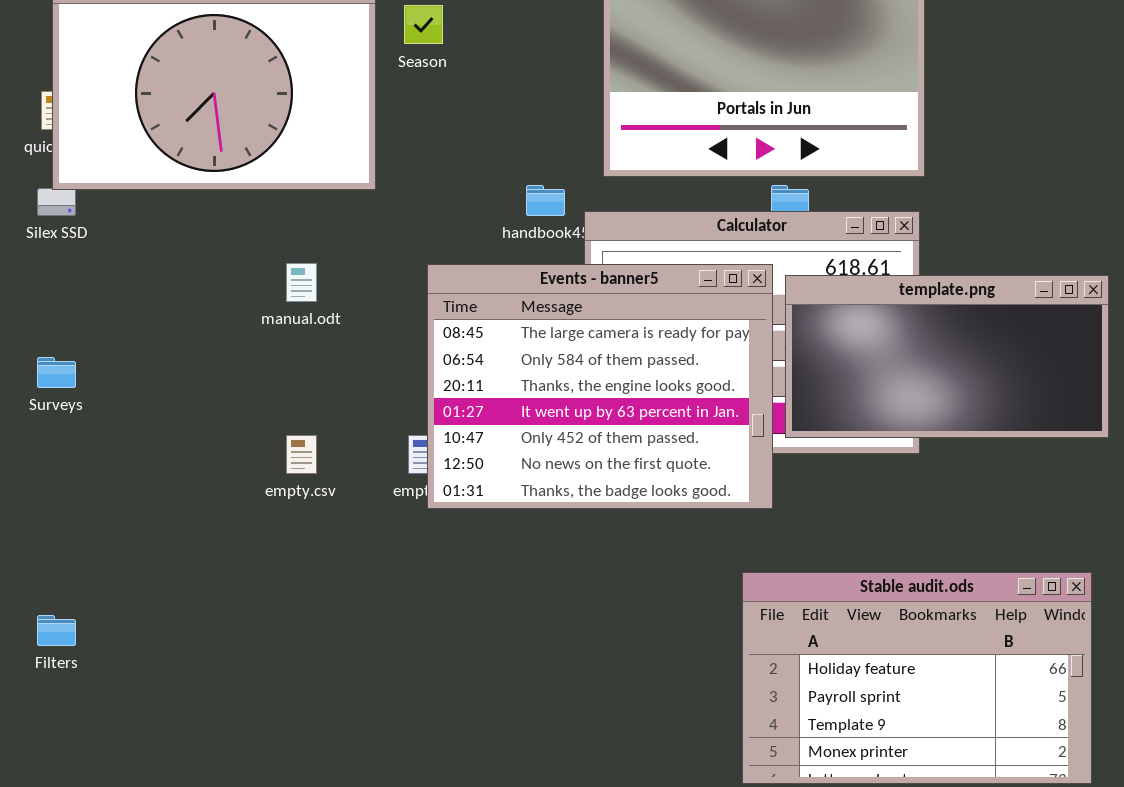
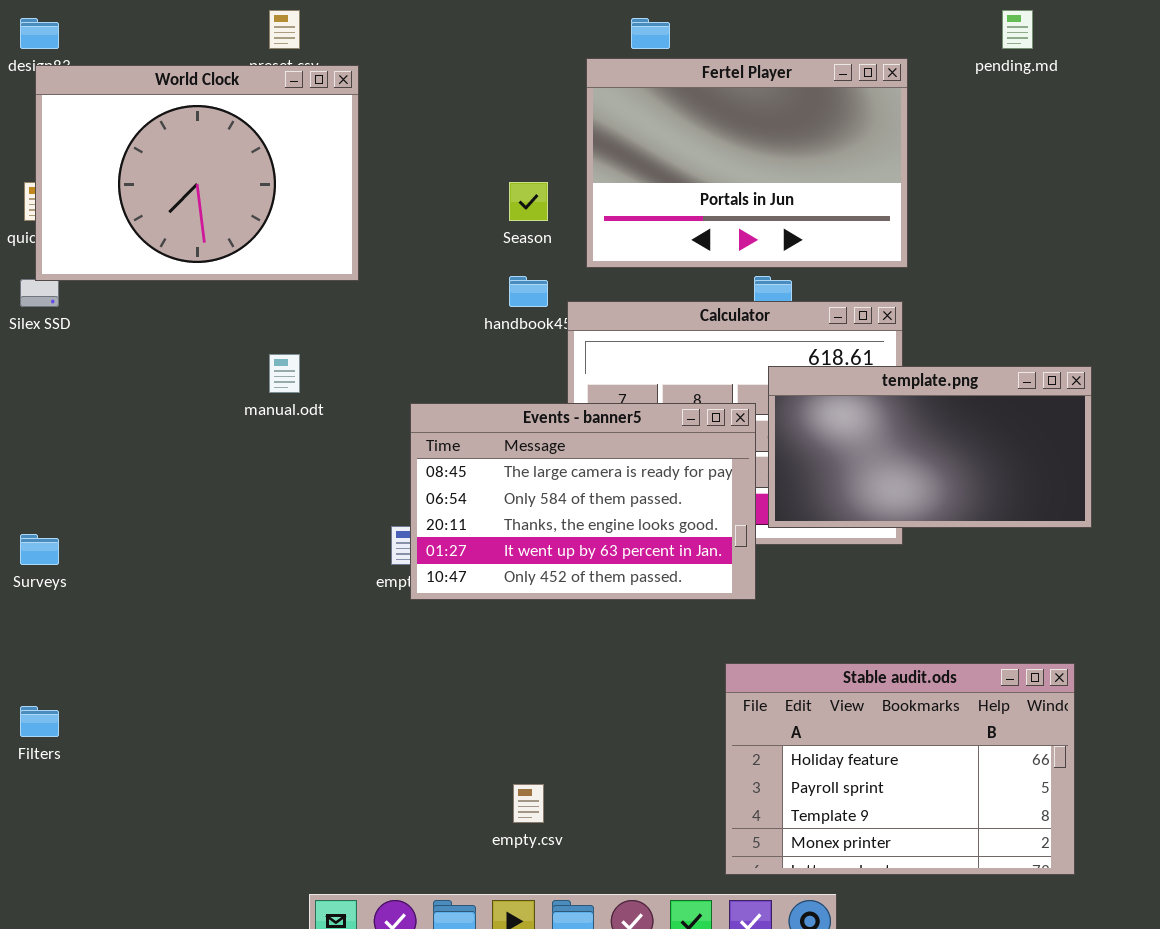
Season: [404,5,443,44] -> [509,182,548,221], moved
Events - banner5: [427,264,773,509] -> [410,403,756,600], resized
Surveys: [37,357,76,388] -> [20,534,59,565], moved
empty.csv: [286,435,317,474] -> [513,784,544,823], moved

